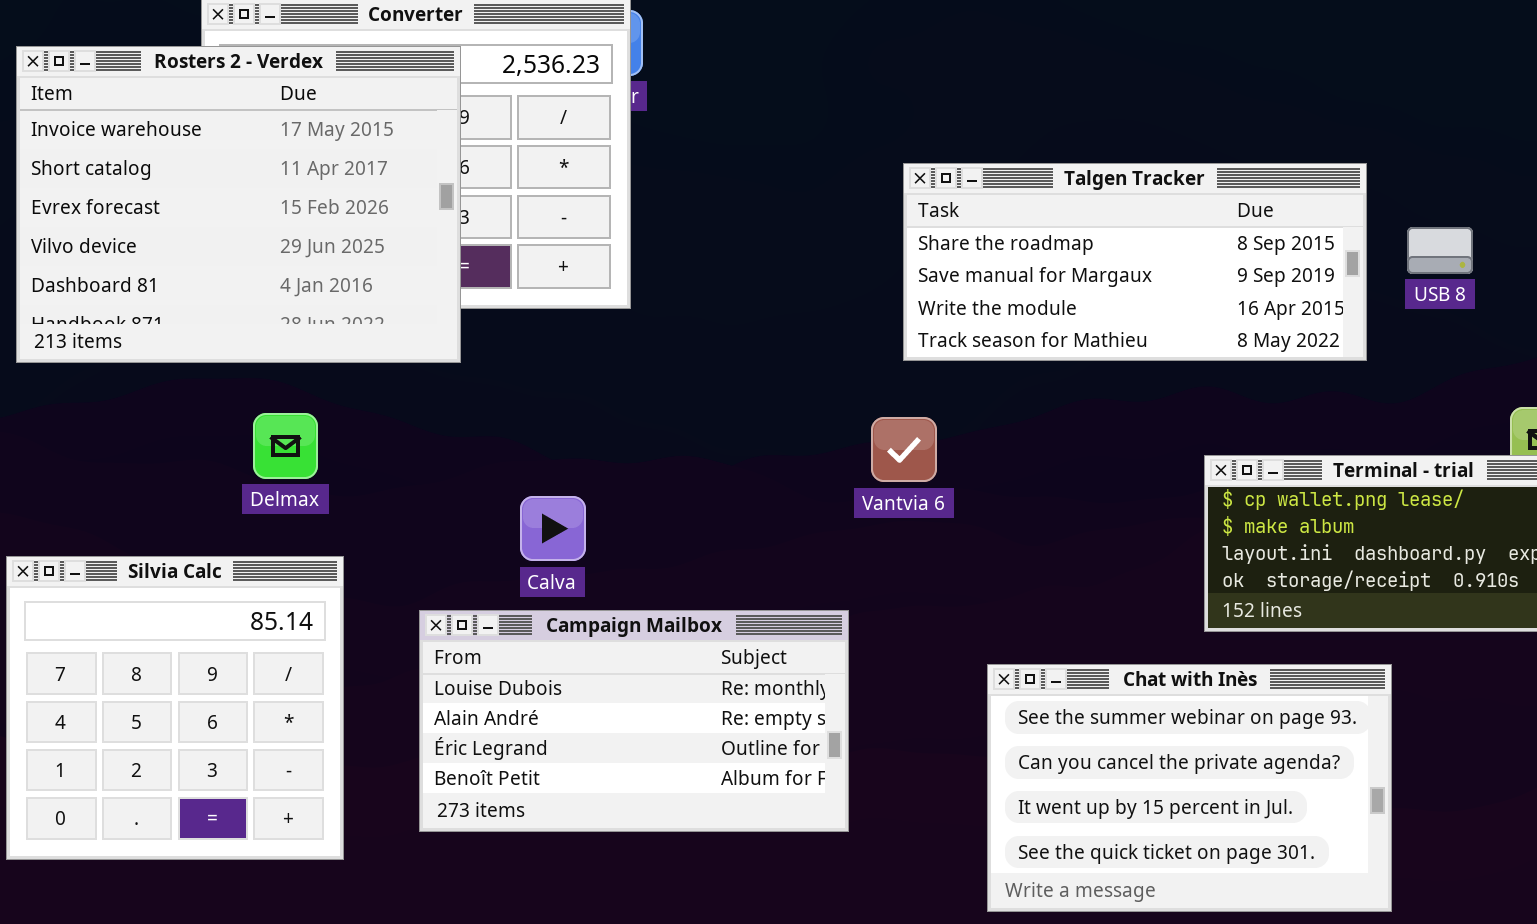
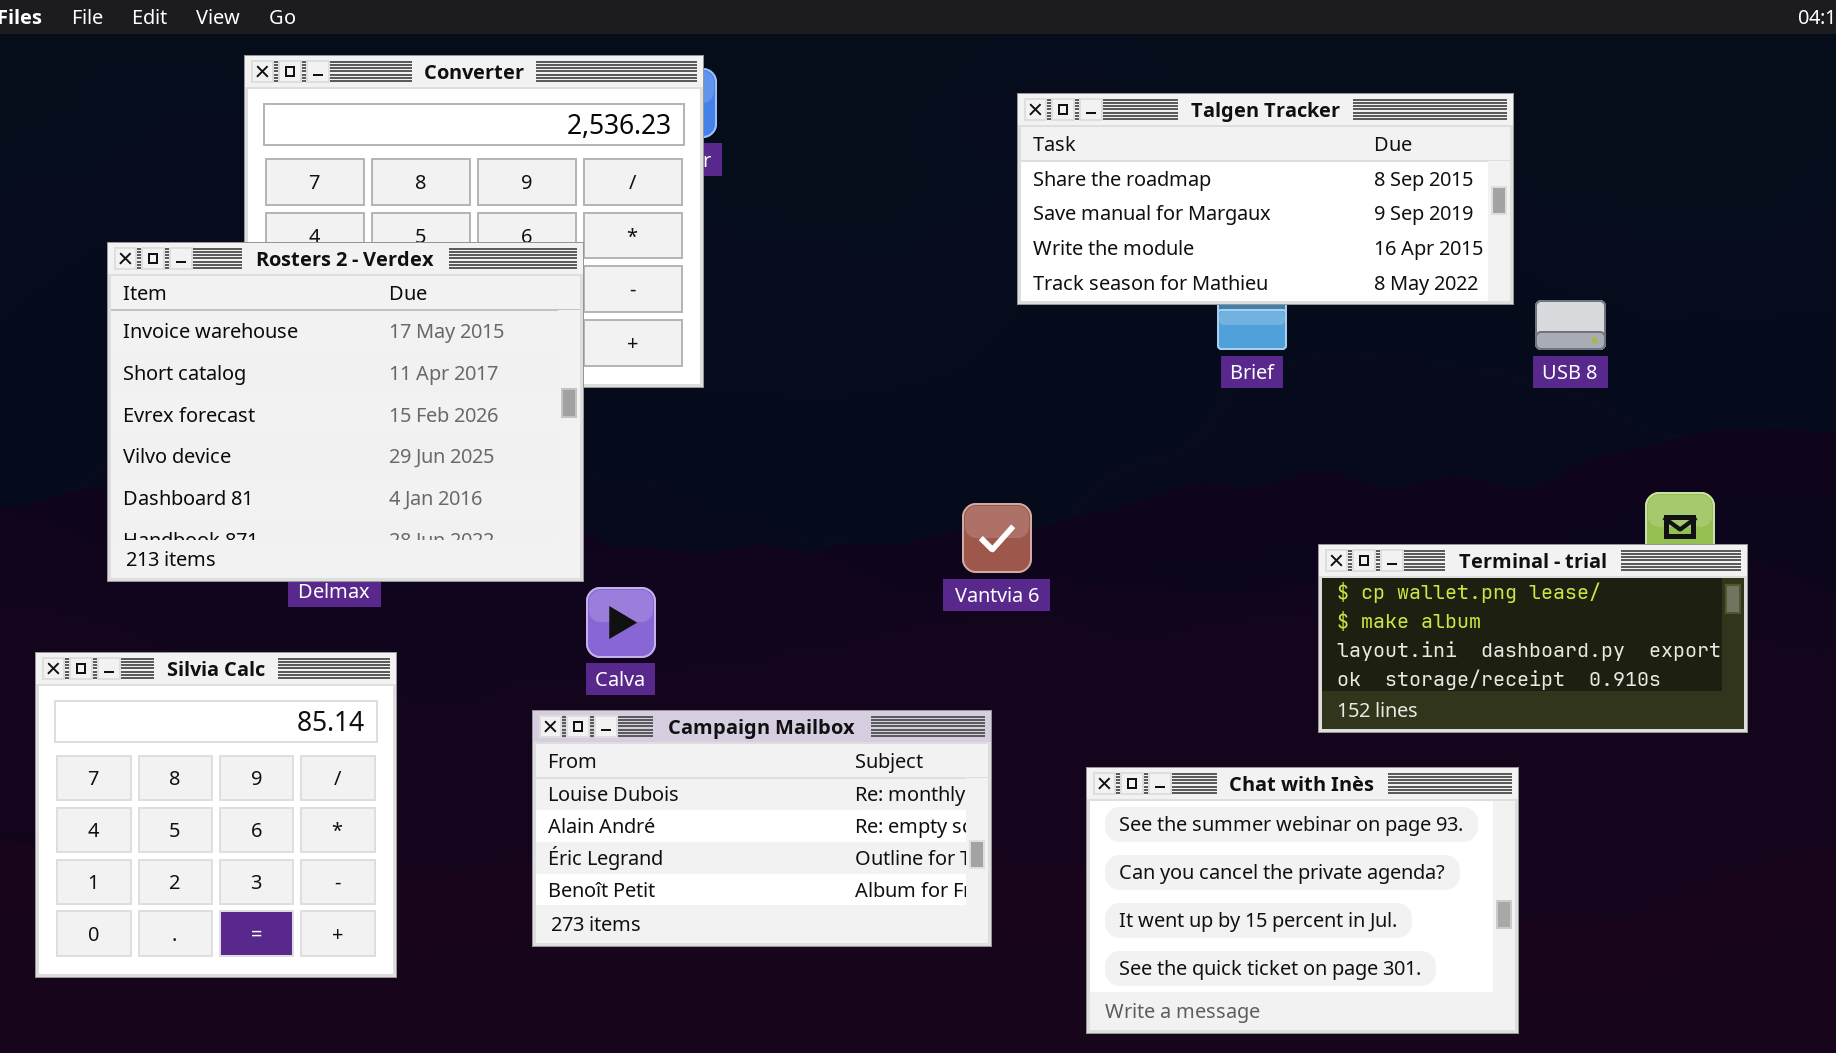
Rosters 2 - Verdex: [16,46,461,363] -> [107,242,584,582], moved
Talgen Tracker: [903,163,1367,361] -> [1017,93,1514,305], moved
Campaign Mailbox: [419,610,849,832] -> [532,710,992,947], moved

